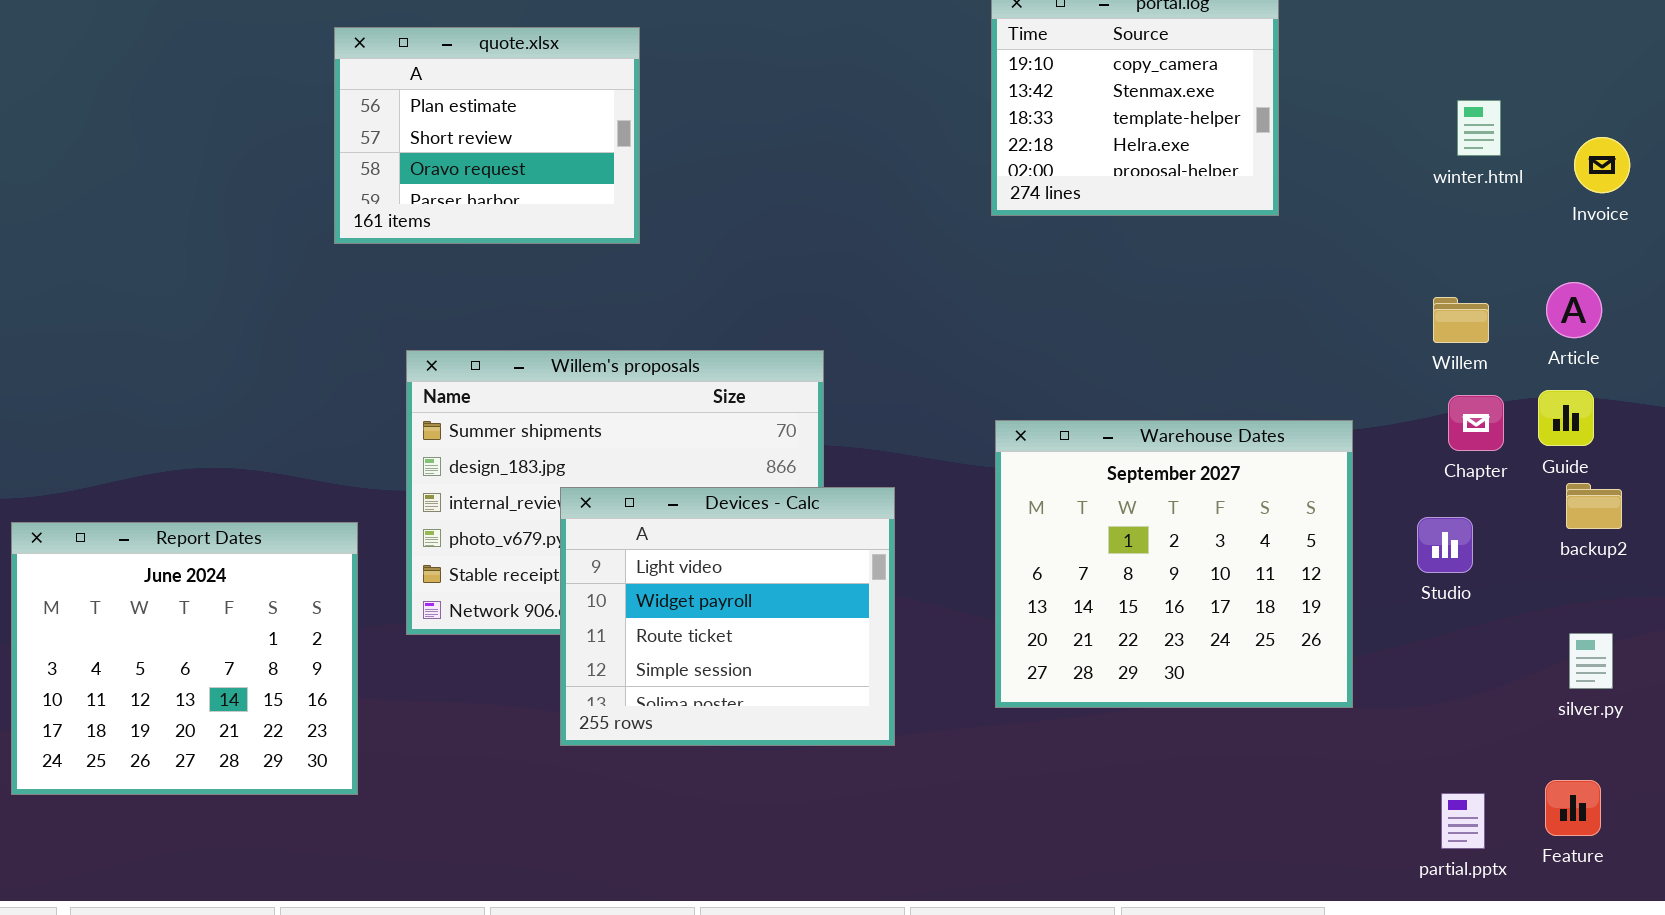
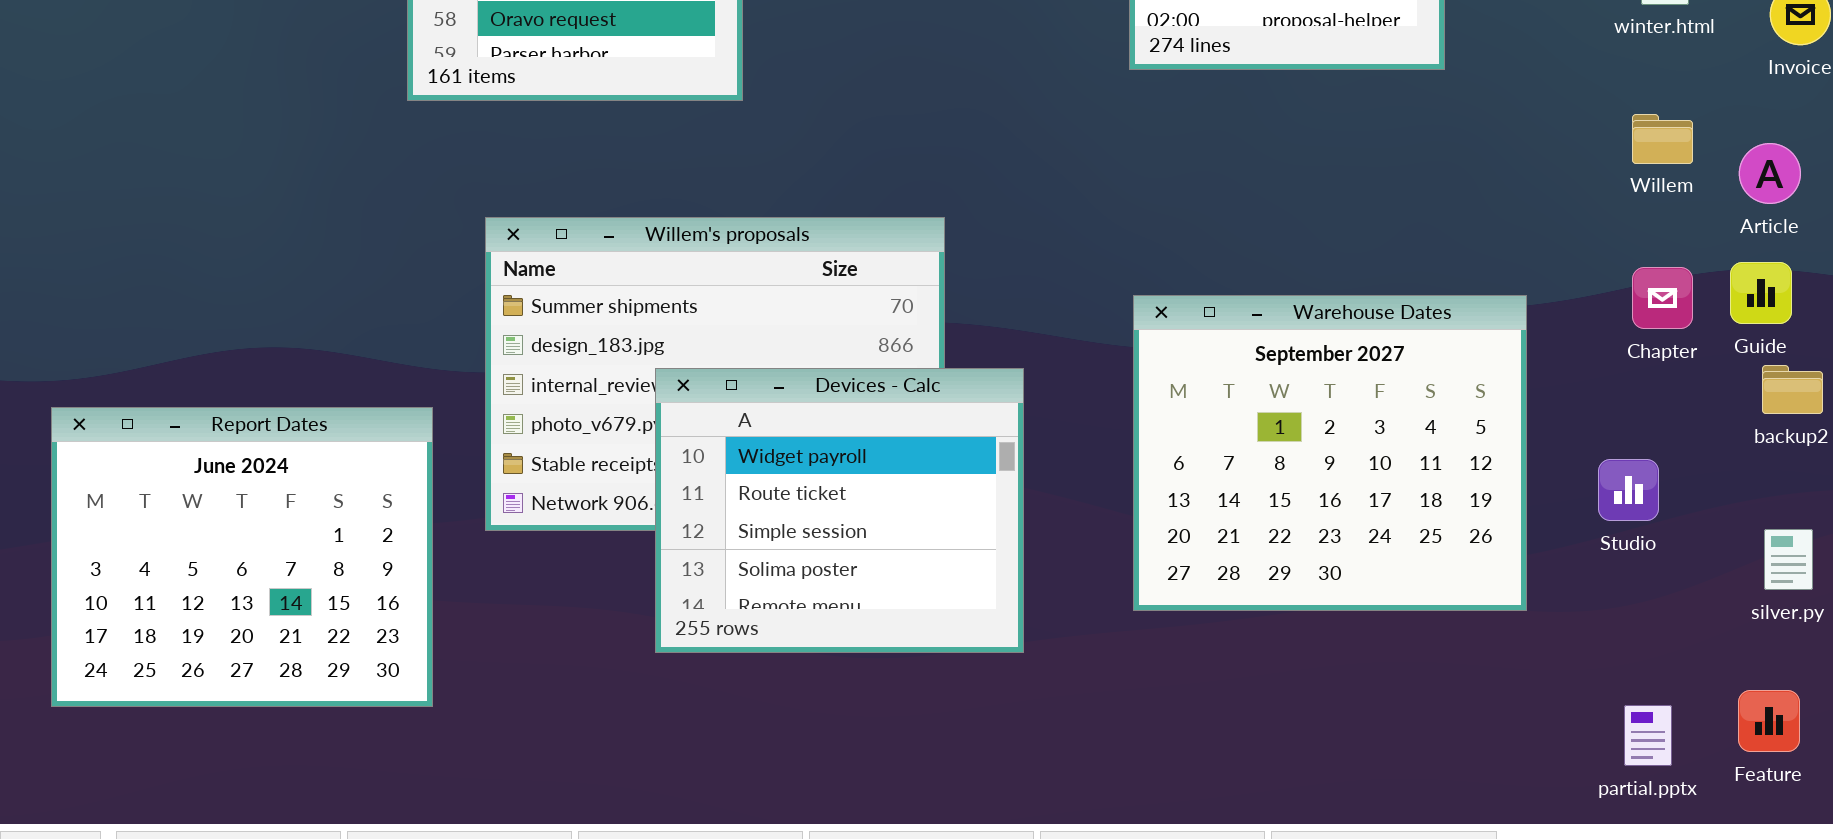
Willem: [1433,297,1489,343] -> [1632,114,1693,164], moved
Devices - Calc: [560,487,895,746] -> [655,368,1024,653], scrolled down 1 row
Studio: [1417,517,1473,573] -> [1598,459,1659,521], moved

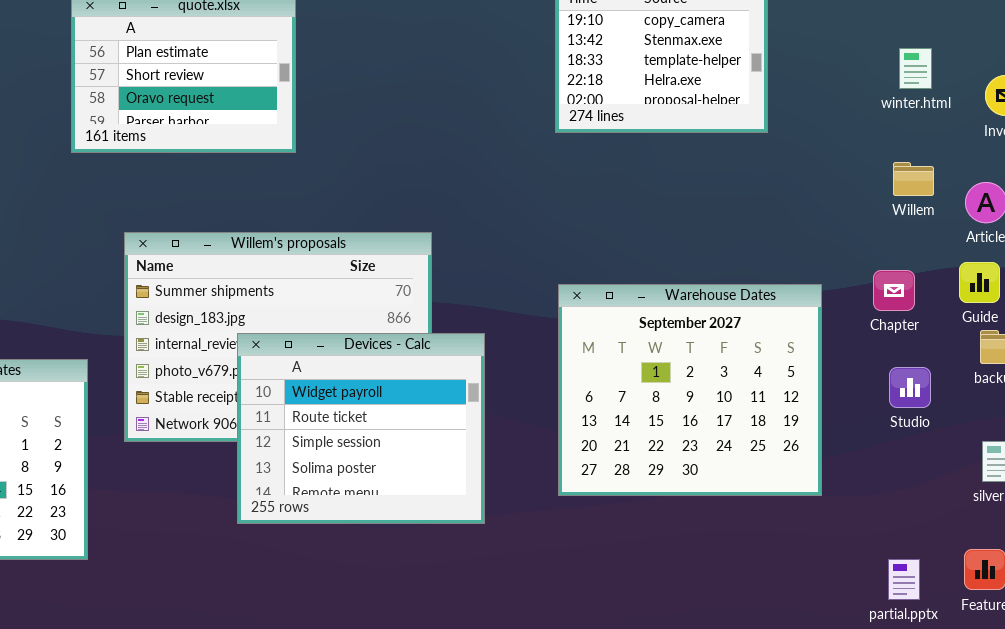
Chapter: [1632,267,1693,329] -> [873,270,915,311], moved
Studio: [1598,459,1659,521] -> [889,367,931,408], moved

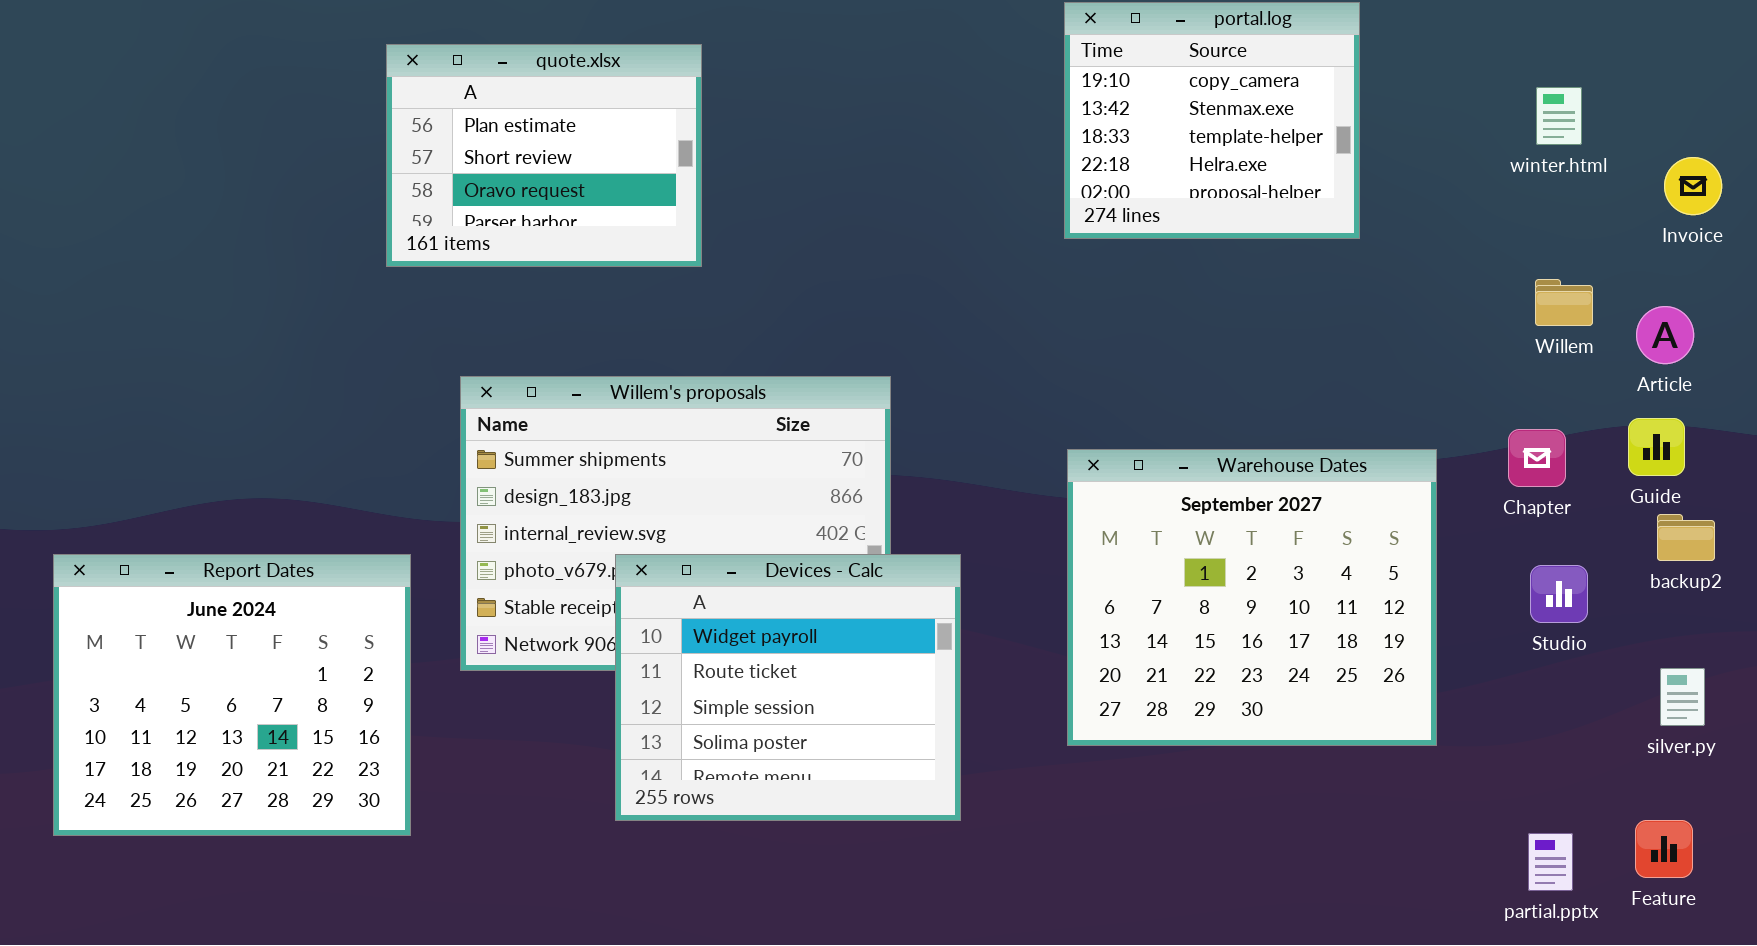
winter.html: [899,48,932,89] -> [1536,87,1582,145], moved
Devices - Calc: [237,333,485,524] -> [615,554,961,821], moved

